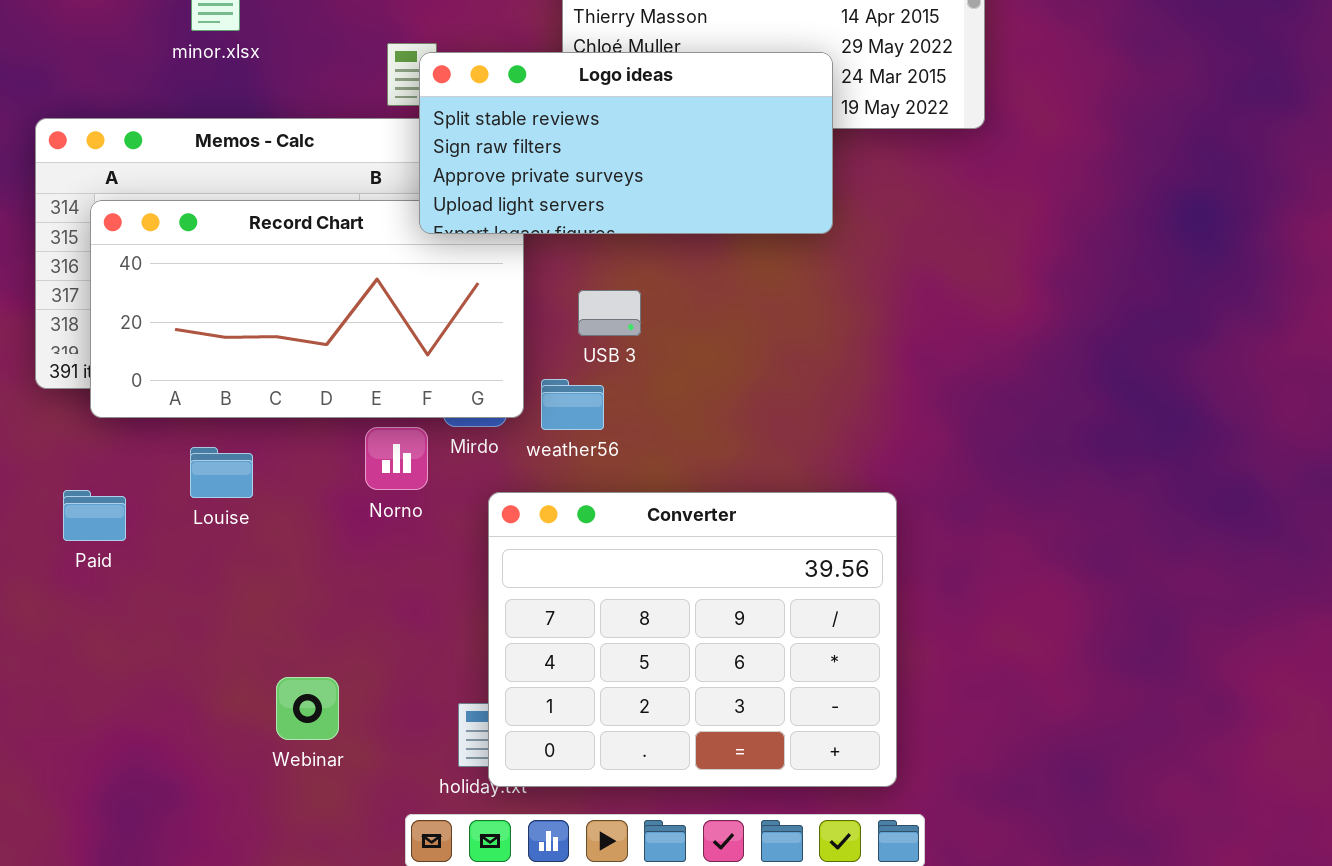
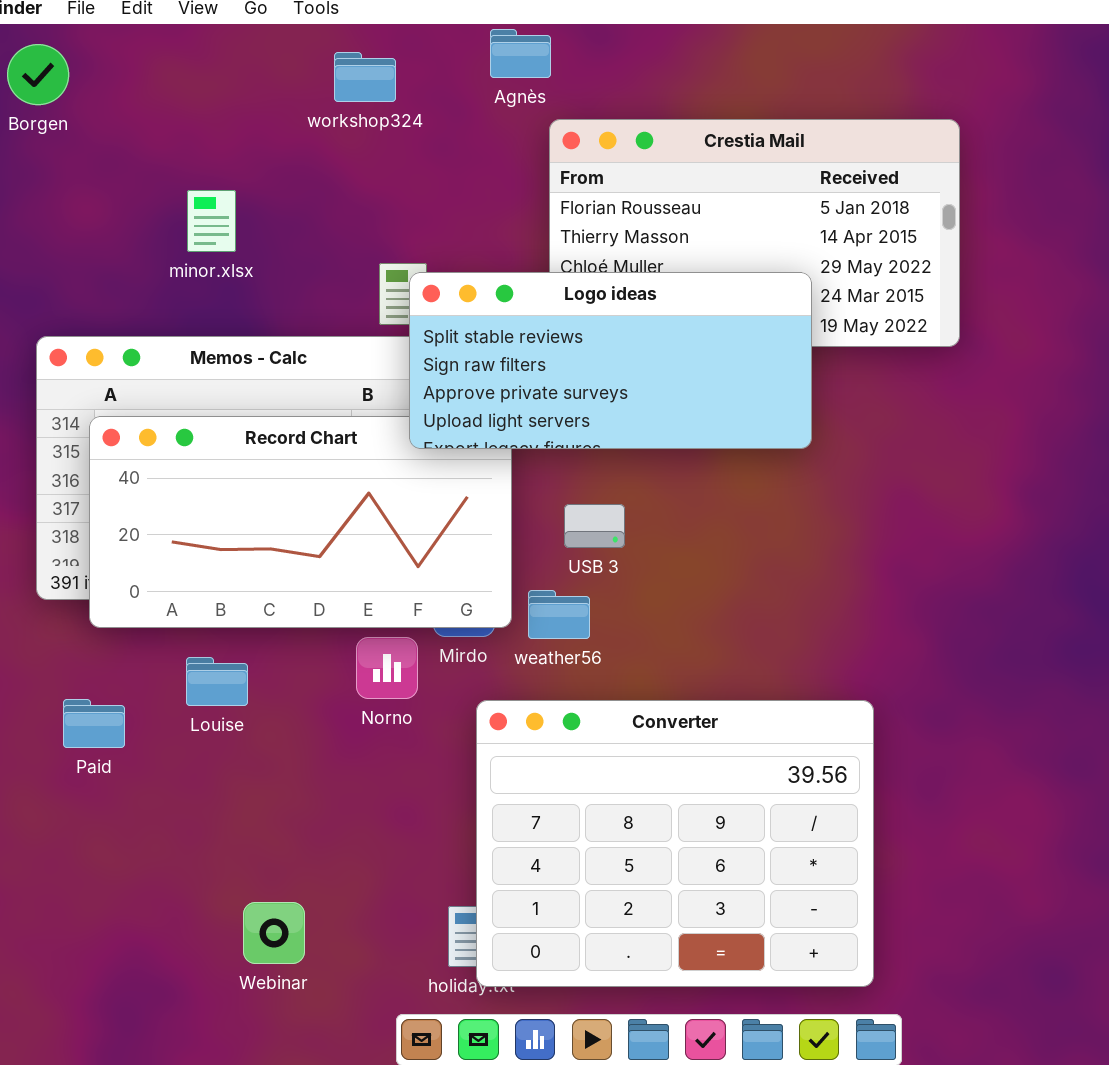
Webinar: [276,677,339,740] -> [243,902,305,964], moved

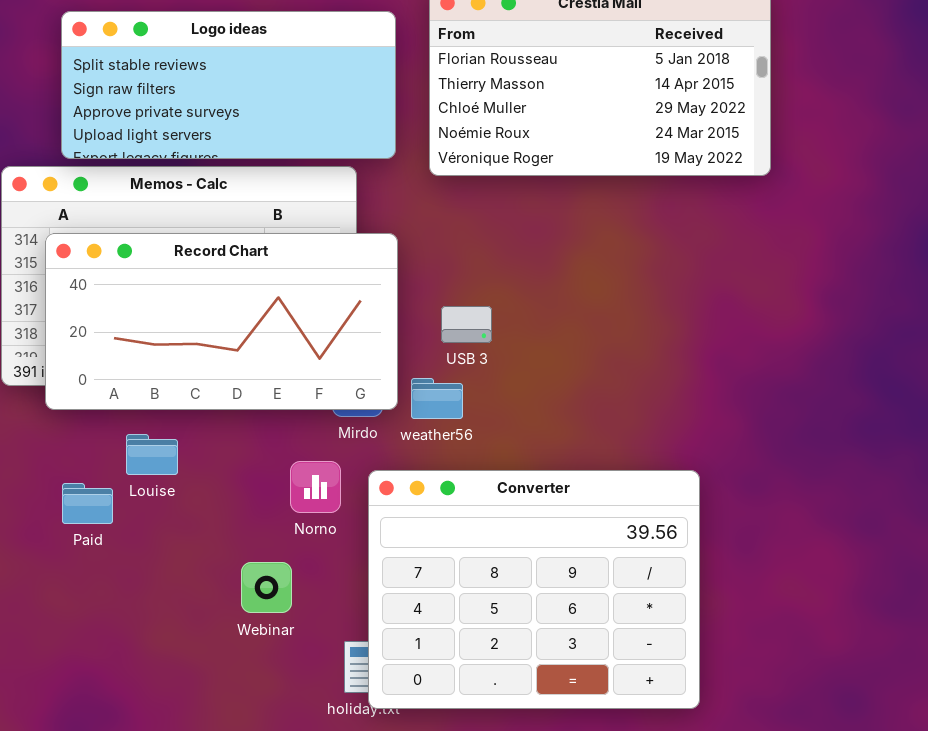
Logo ideas: [409,272,812,449] -> [61,11,396,159], moved
Norno: [356,637,418,699] -> [290,461,341,513], moved
Paid: [63,699,125,748] -> [62,483,113,524], moved
Webinar: [243,902,305,964] -> [241,562,292,613], moved

